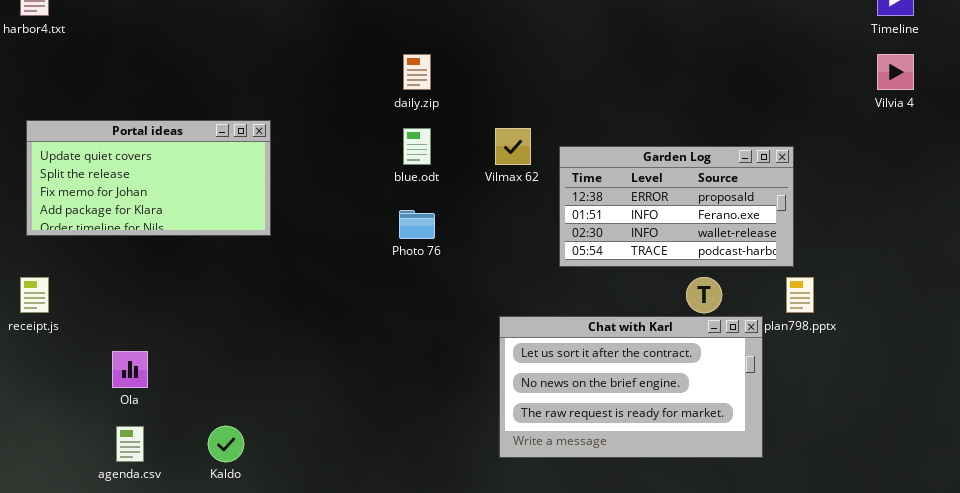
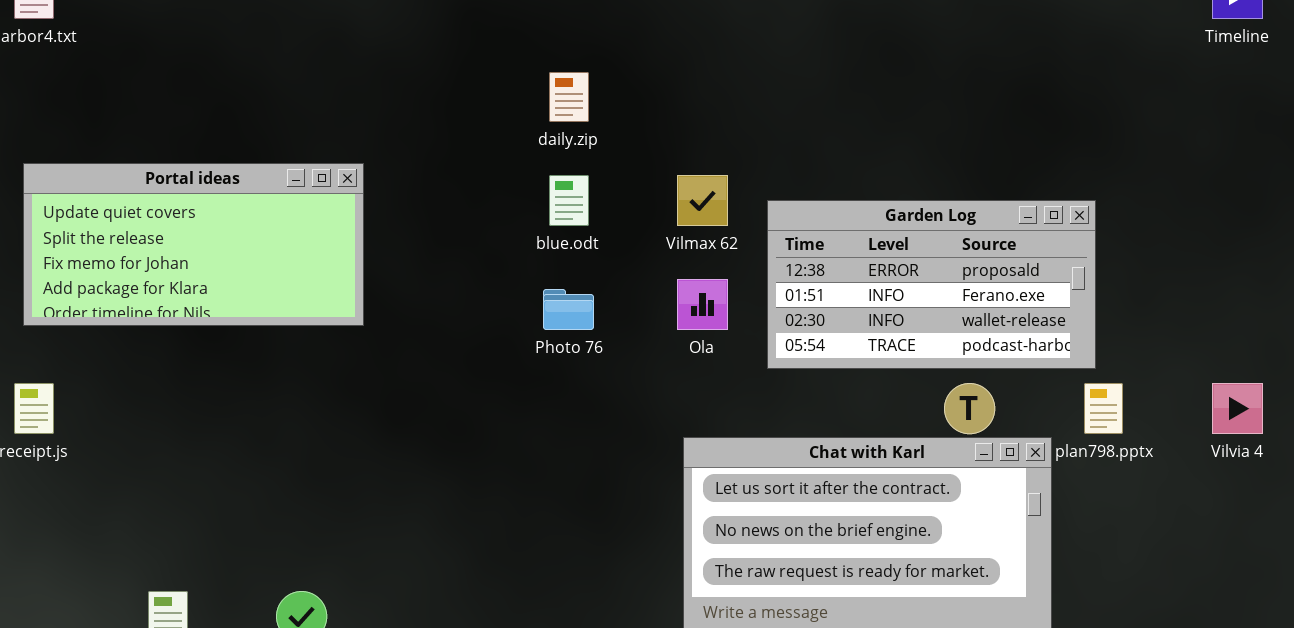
Vilvia 4: [877,54,914,90] -> [1212,383,1263,434], moved
Ola: [112,351,148,388] -> [677,279,728,330], moved

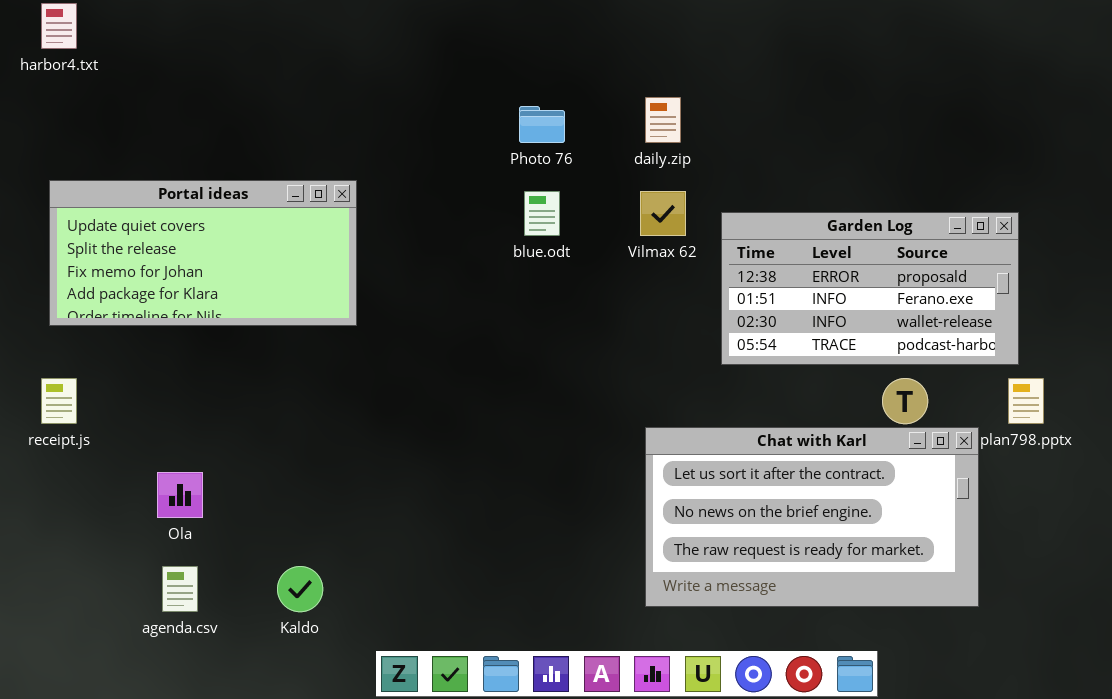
daily.zip: [549,72,589,122] -> [645,97,681,143], moved
Ola: [677,279,728,330] -> [157,472,203,518], moved
Photo 76: [543,289,594,330] -> [519,106,565,143], moved

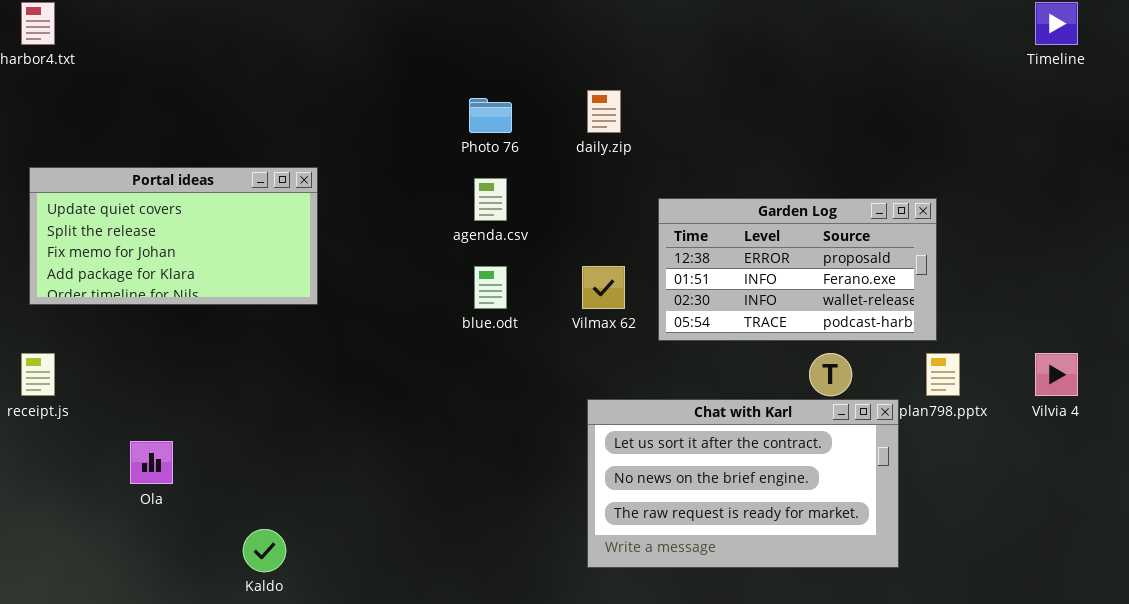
blue.odt: [524,191,560,236] -> [474,266,507,309], moved
Vilmax 62: [640,191,686,236] -> [582,266,625,309], moved
agenda.csv: [162,566,198,612] -> [474,178,507,221], moved

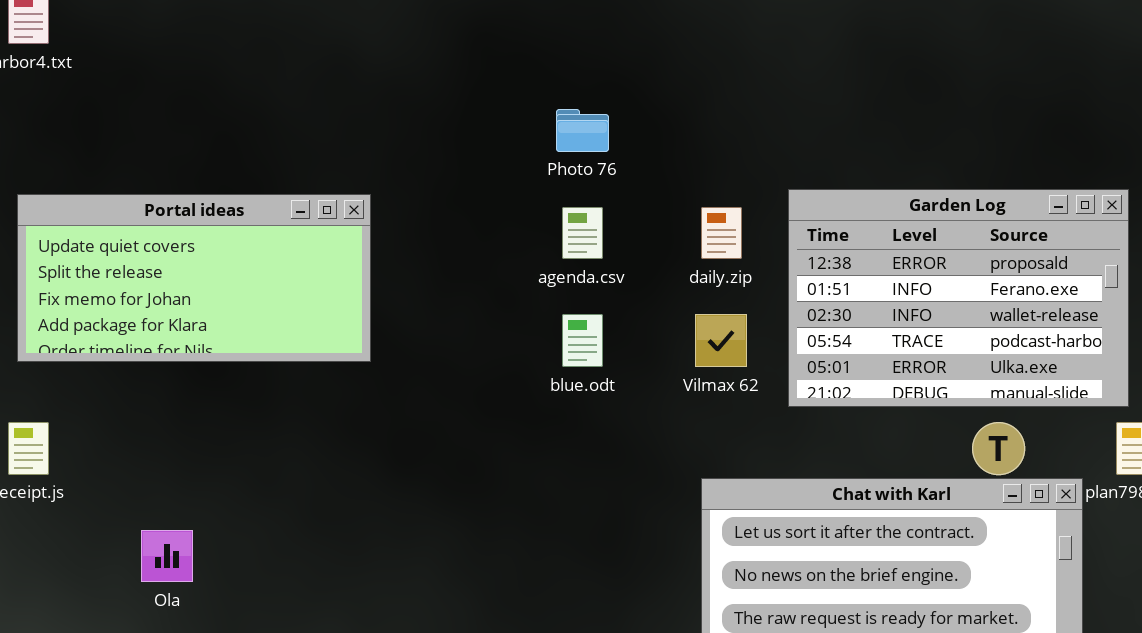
daily.zip: [587,90,621,133] -> [701,207,742,259], moved
Garden Log: [658,198,937,341] -> [788,189,1129,407], resized

